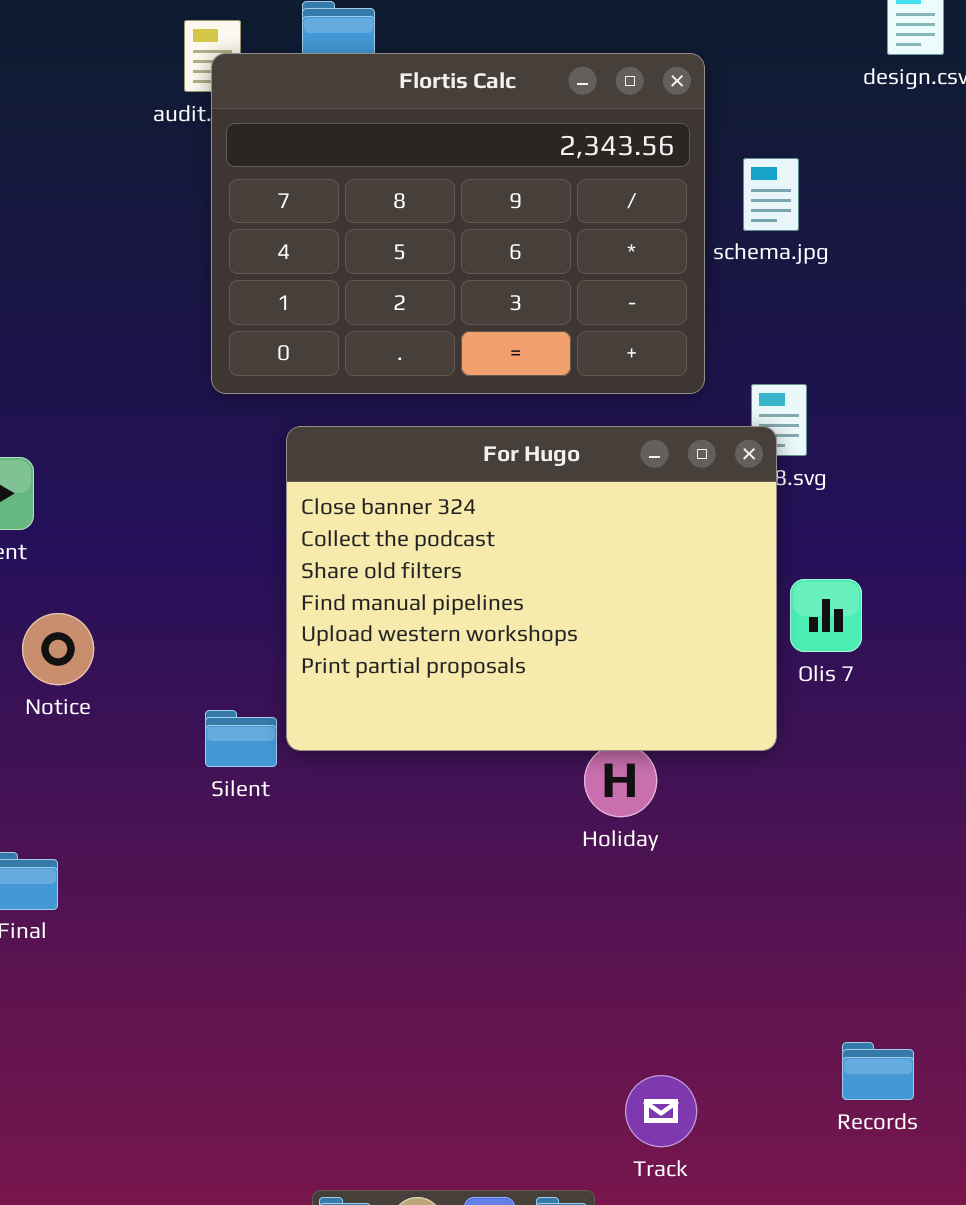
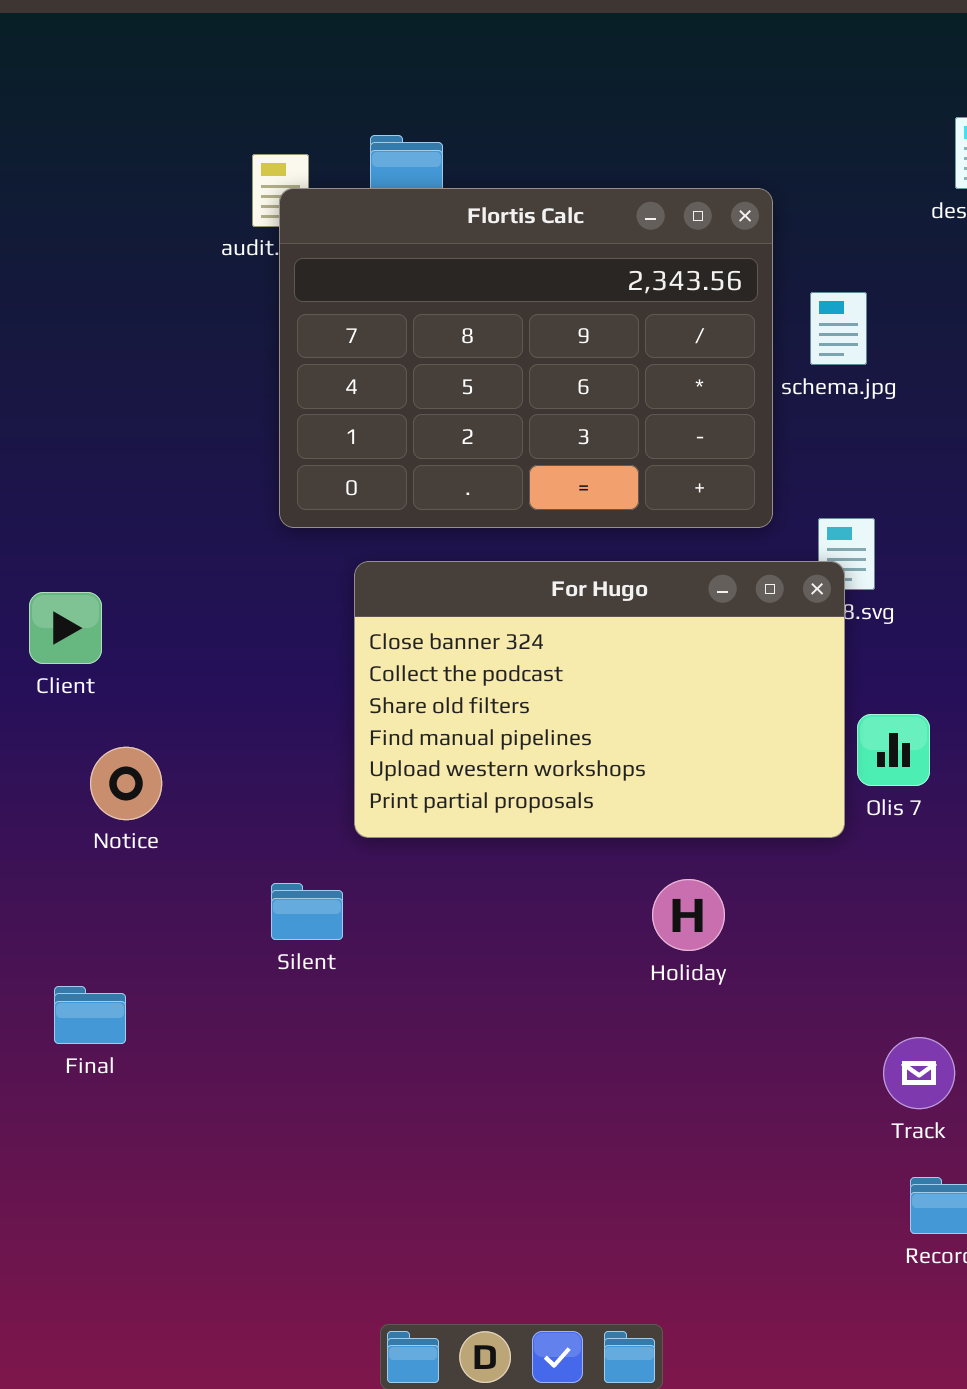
For Hugo: [286,426,777,751] -> [354,561,845,838], resized
Silent: [205,710,277,767] -> [271,883,343,940], moved
Track: [625,1075,697,1147] -> [883,1037,955,1109], moved

